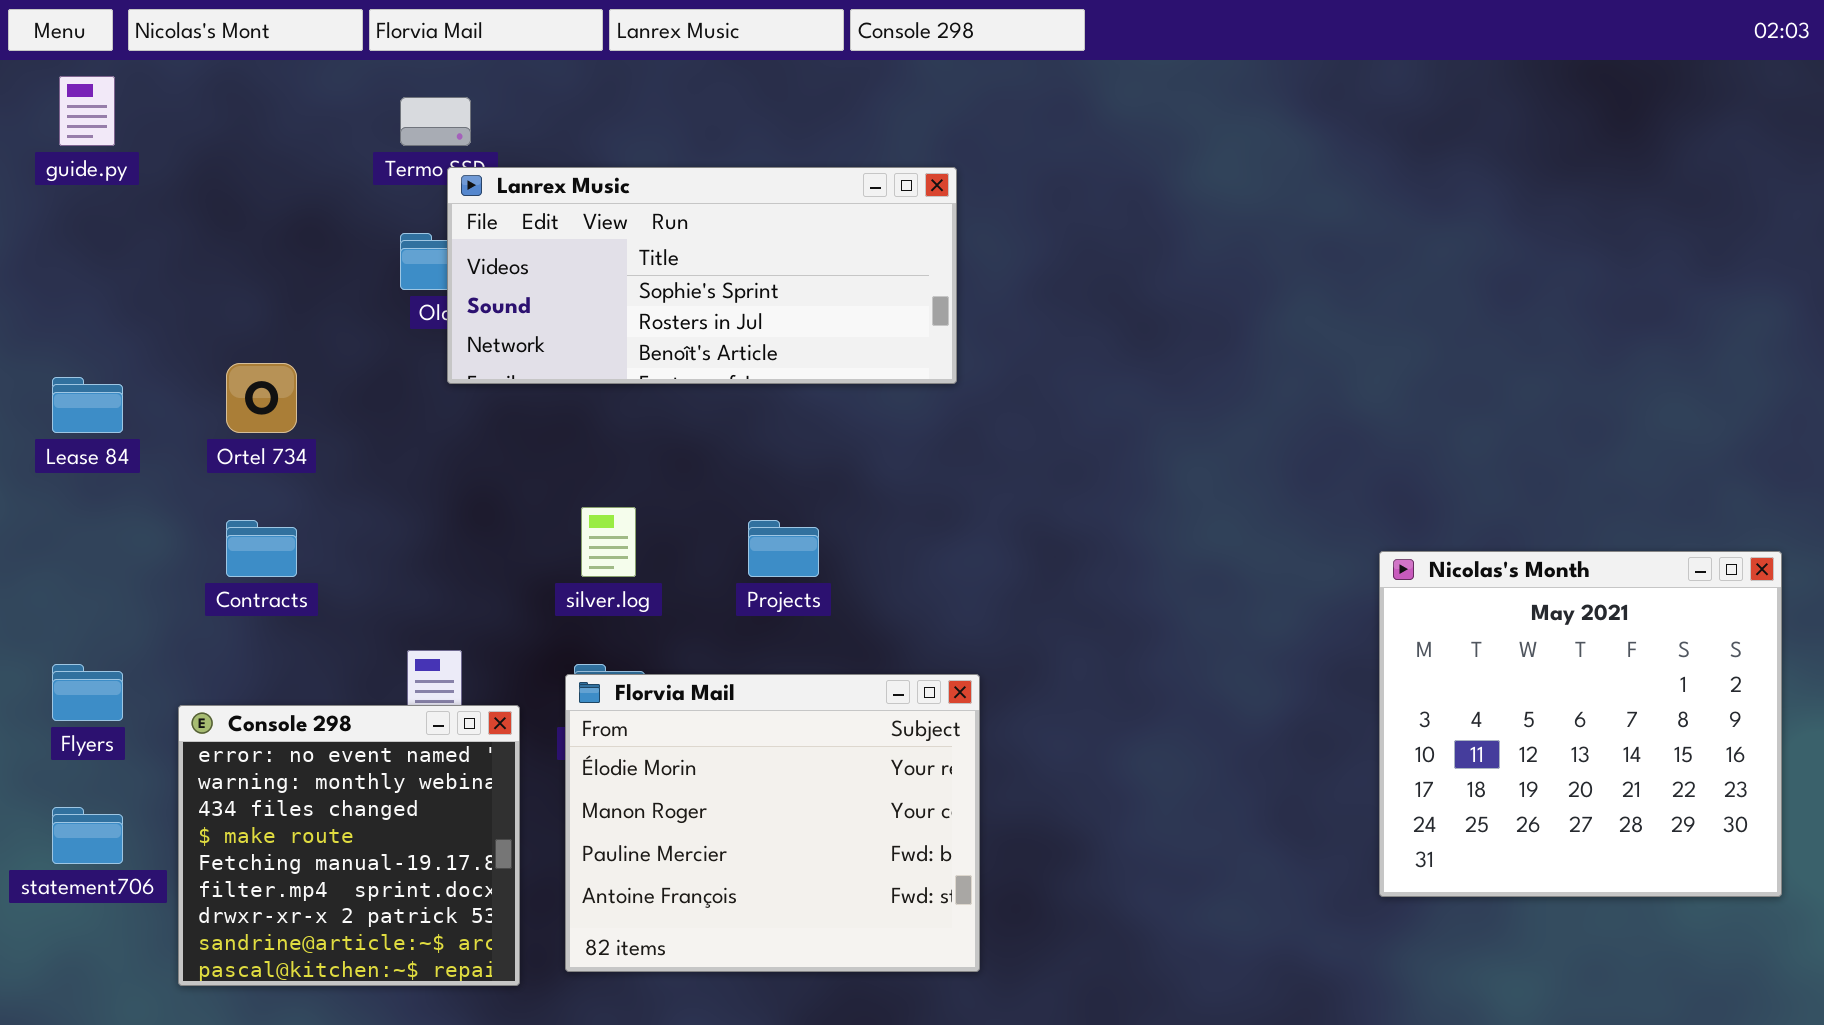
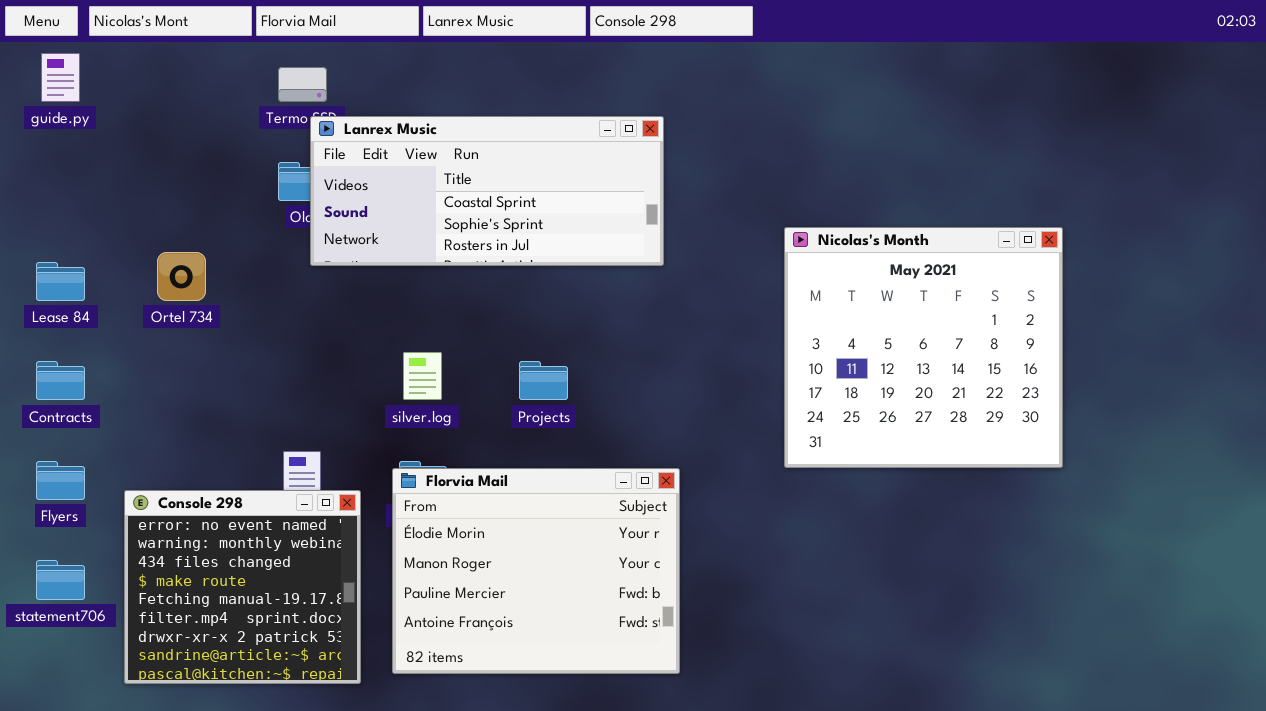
Lanrex Music: [447,167,957,384] -> [310,116,664,266], scrolled up 1 row
Contracts: [226,520,297,577] -> [36,361,85,400], moved
Nicolas's Month: [1379,551,1782,897] -> [784,227,1063,468], moved

